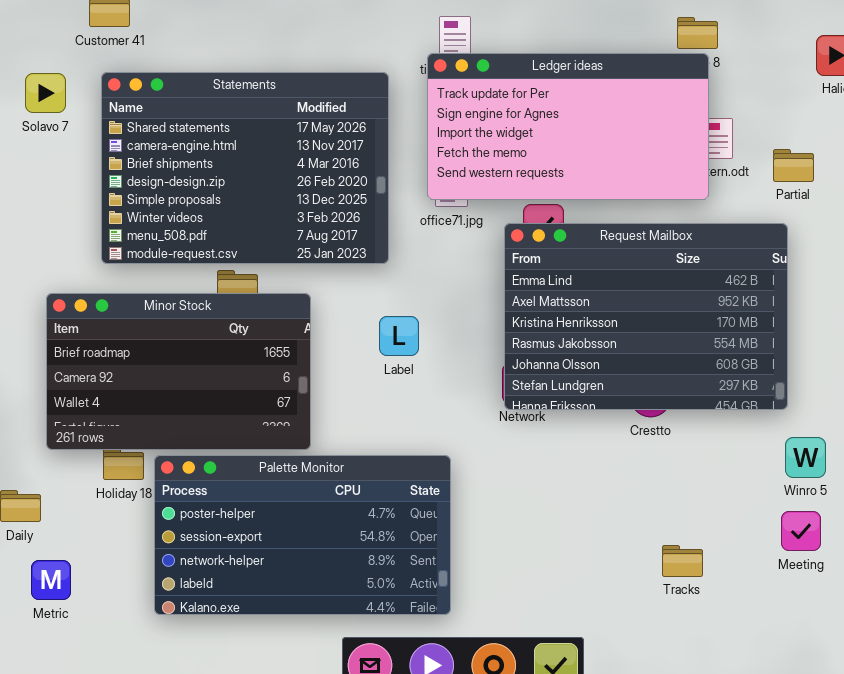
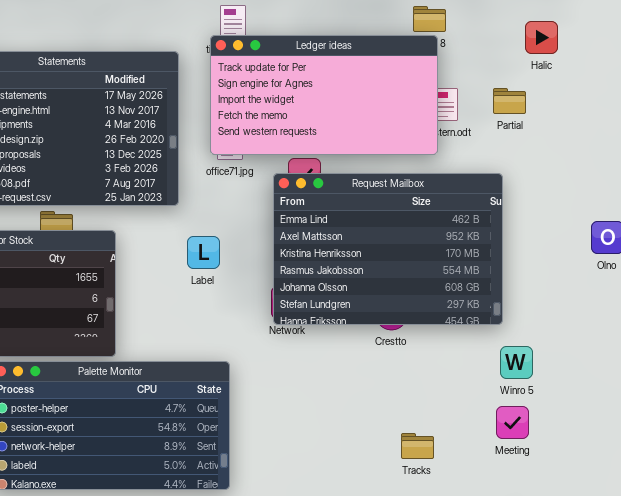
Partial: [773,149,814,182] -> [493,88,526,114], moved
Label: [379,316,419,356] -> [187,236,220,269], moved

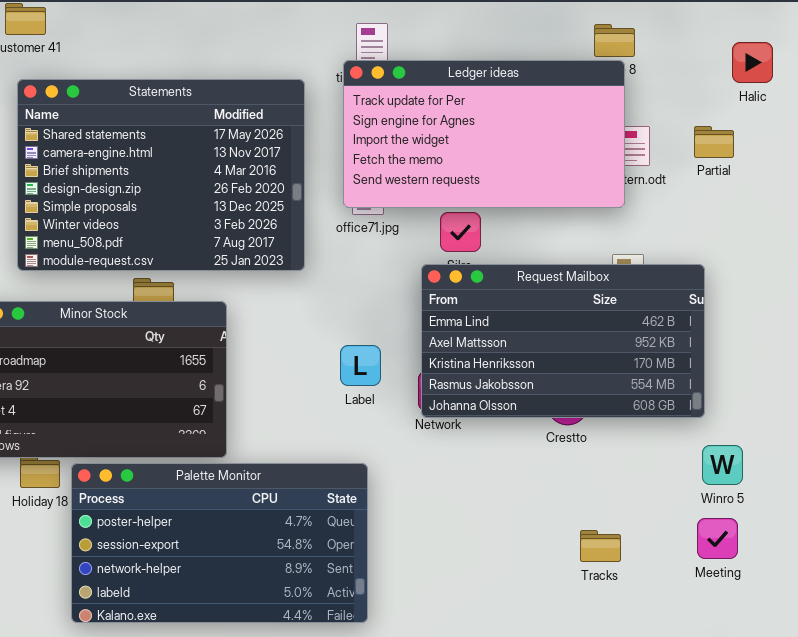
Request Mailbox: [273,173,503,325] -> [421,264,705,418], resized
Label: [187,236,220,269] -> [340,345,381,386], moved
Tracks: [401,433,434,459] -> [580,530,621,562], moved

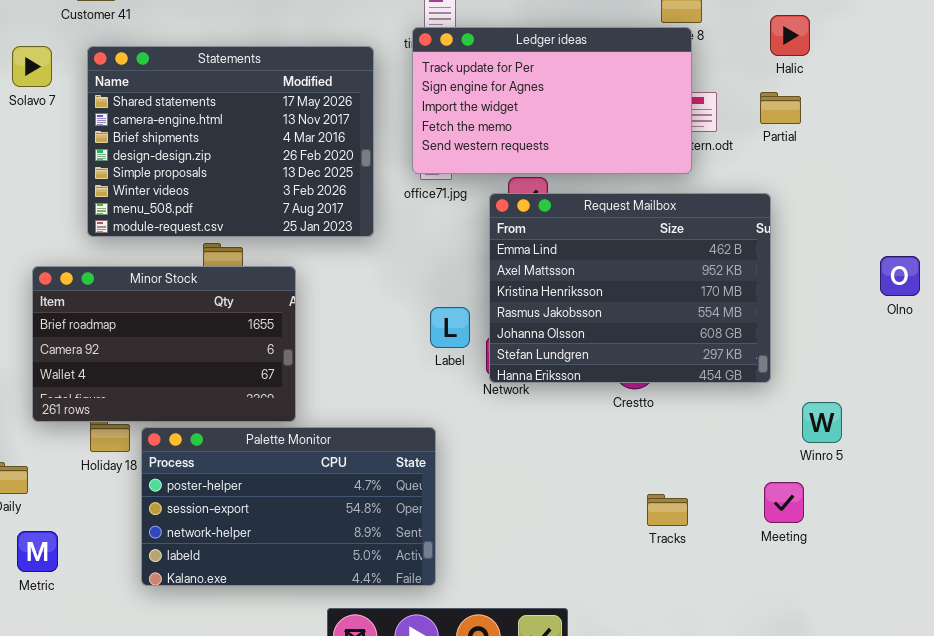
Halic: [732,42,773,83] -> [770,15,810,56], moved
Request Mailbox: [421,264,705,418] -> [489,193,771,383], resized
Label: [340,345,381,386] -> [430,307,470,348], moved
Winro 5: [702,445,743,485] -> [802,402,842,443], moved

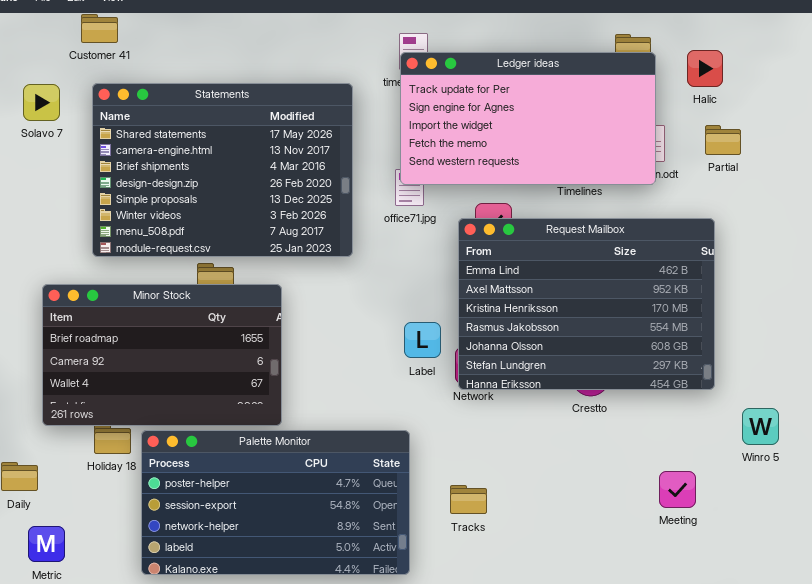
Halic: [770,15,810,56] -> [687,50,723,87], moved
Ledger ideas: [412,27,692,174] -> [400,52,656,185], moved
Meeting: [764,482,804,523] -> [659,471,696,508], moved
Tracks: [647,494,688,526] -> [450,485,487,514], moved

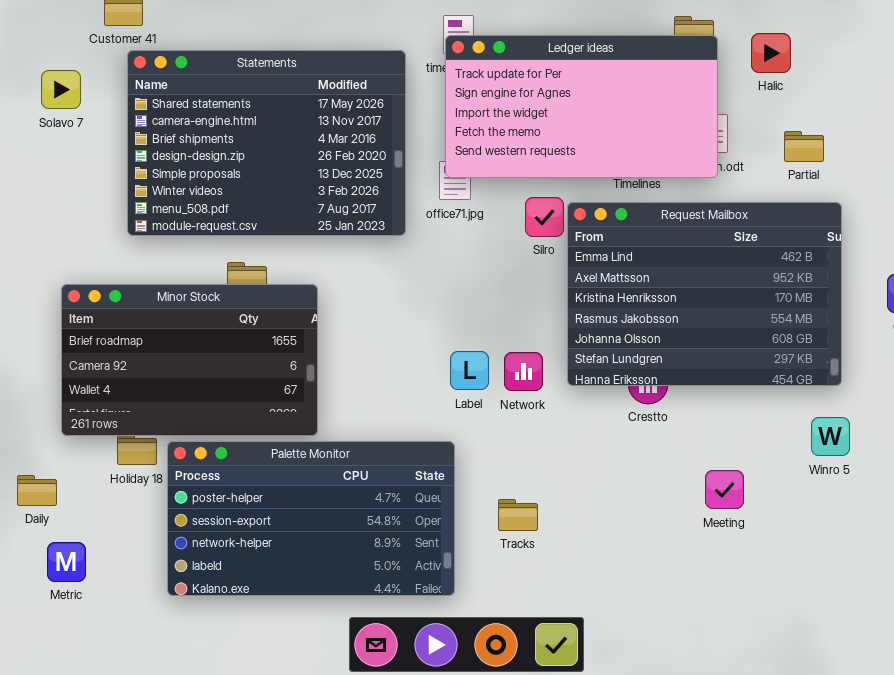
Statements: [92,83,353,257] -> [127,50,406,236], moved
Partial: [705,125,741,155] -> [784,131,824,162], moved
Request Mailbox: [458,218,715,390] -> [567,202,842,386], moved
Label: [404,322,441,358] -> [450,351,489,390], moved
Meeting: [659,471,696,508] -> [705,470,744,509], moved

